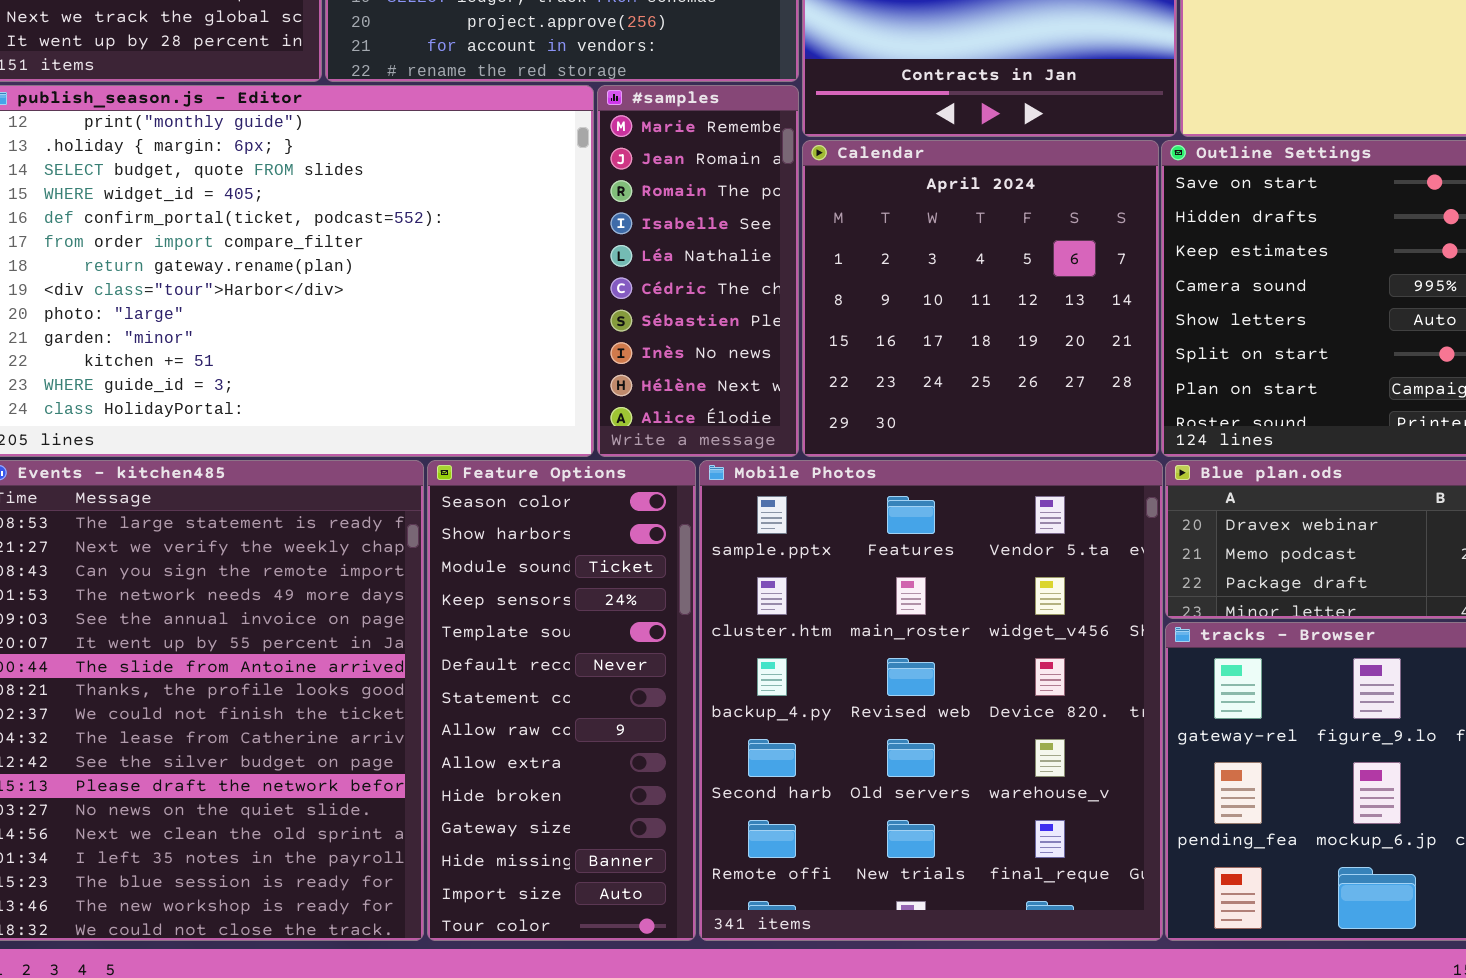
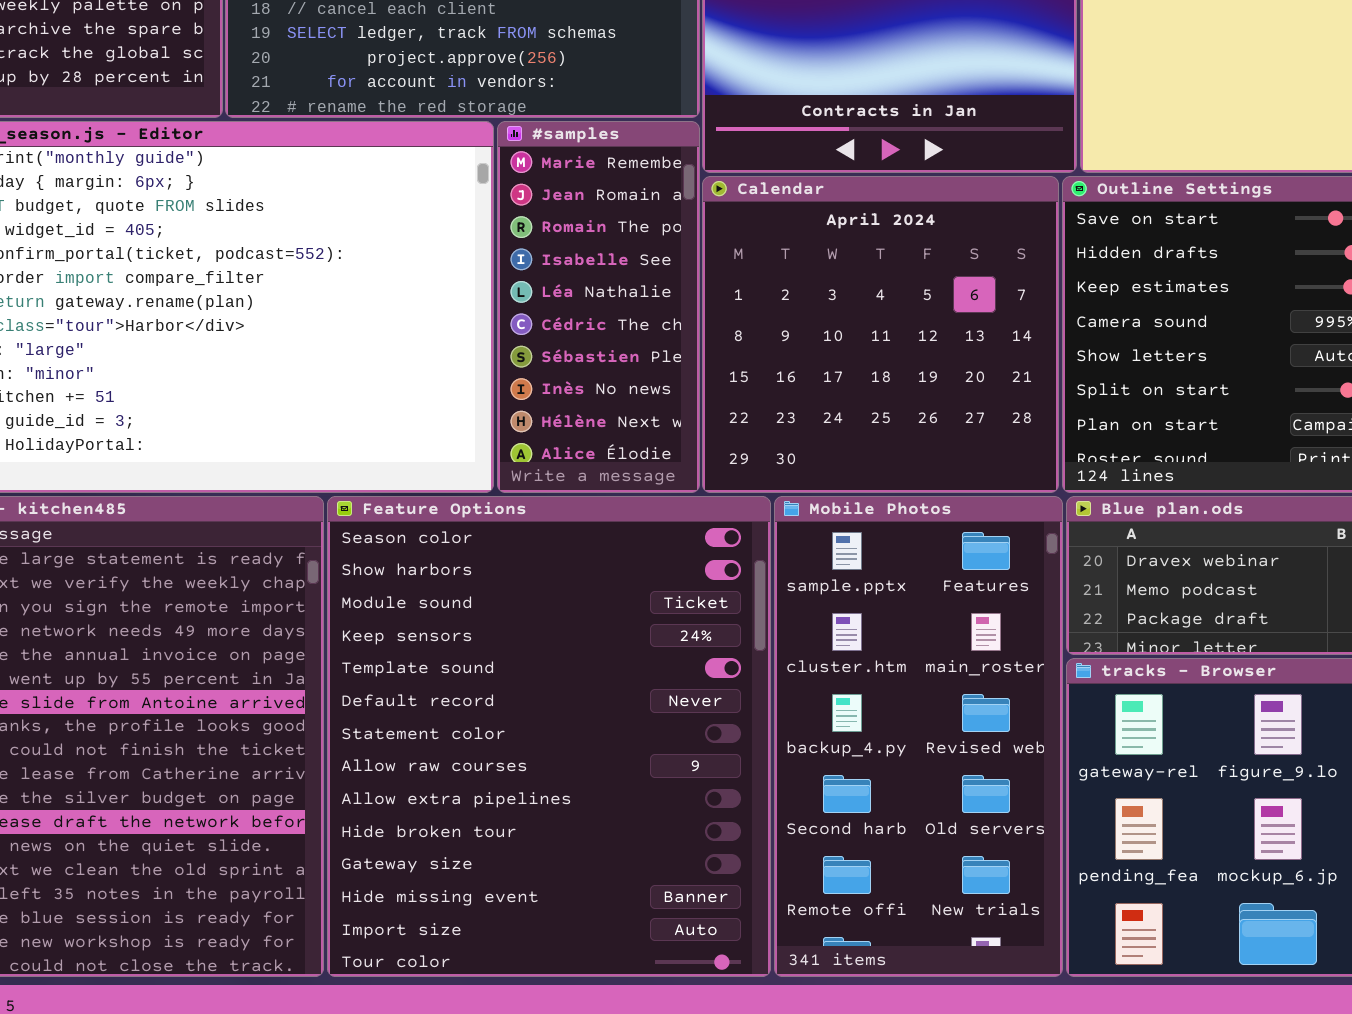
Feature Options: [427,460,696,941] -> [327,496,771,977], resized
Mobile Photos: [699,460,1163,941] -> [774,496,1063,977], resized

